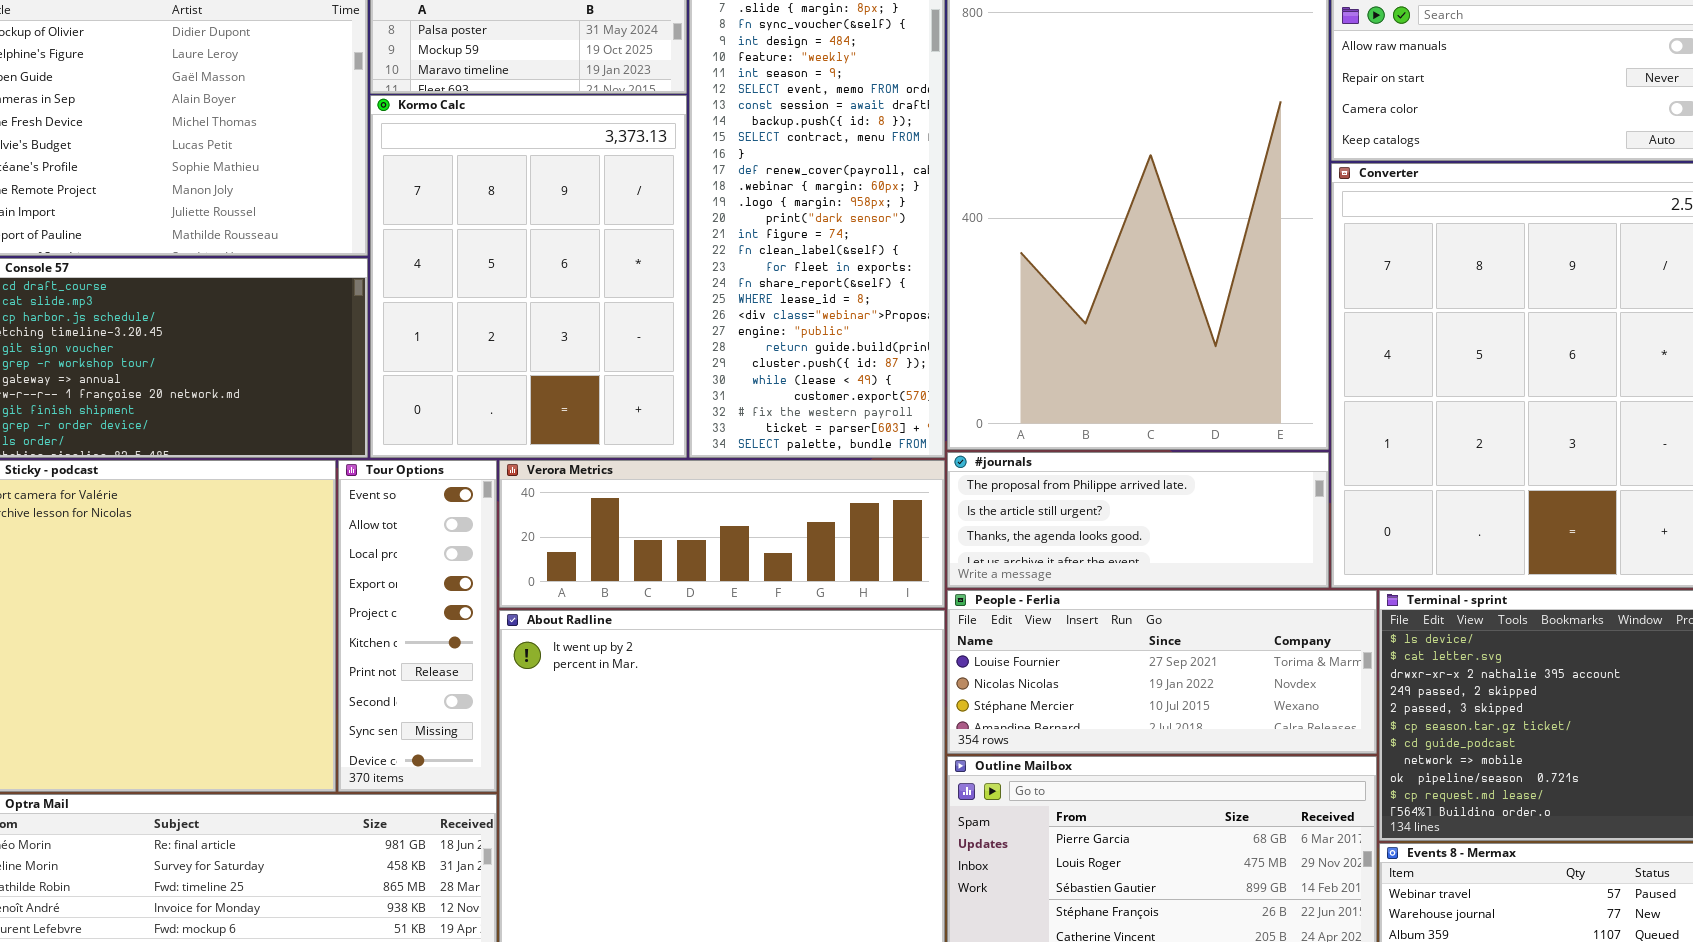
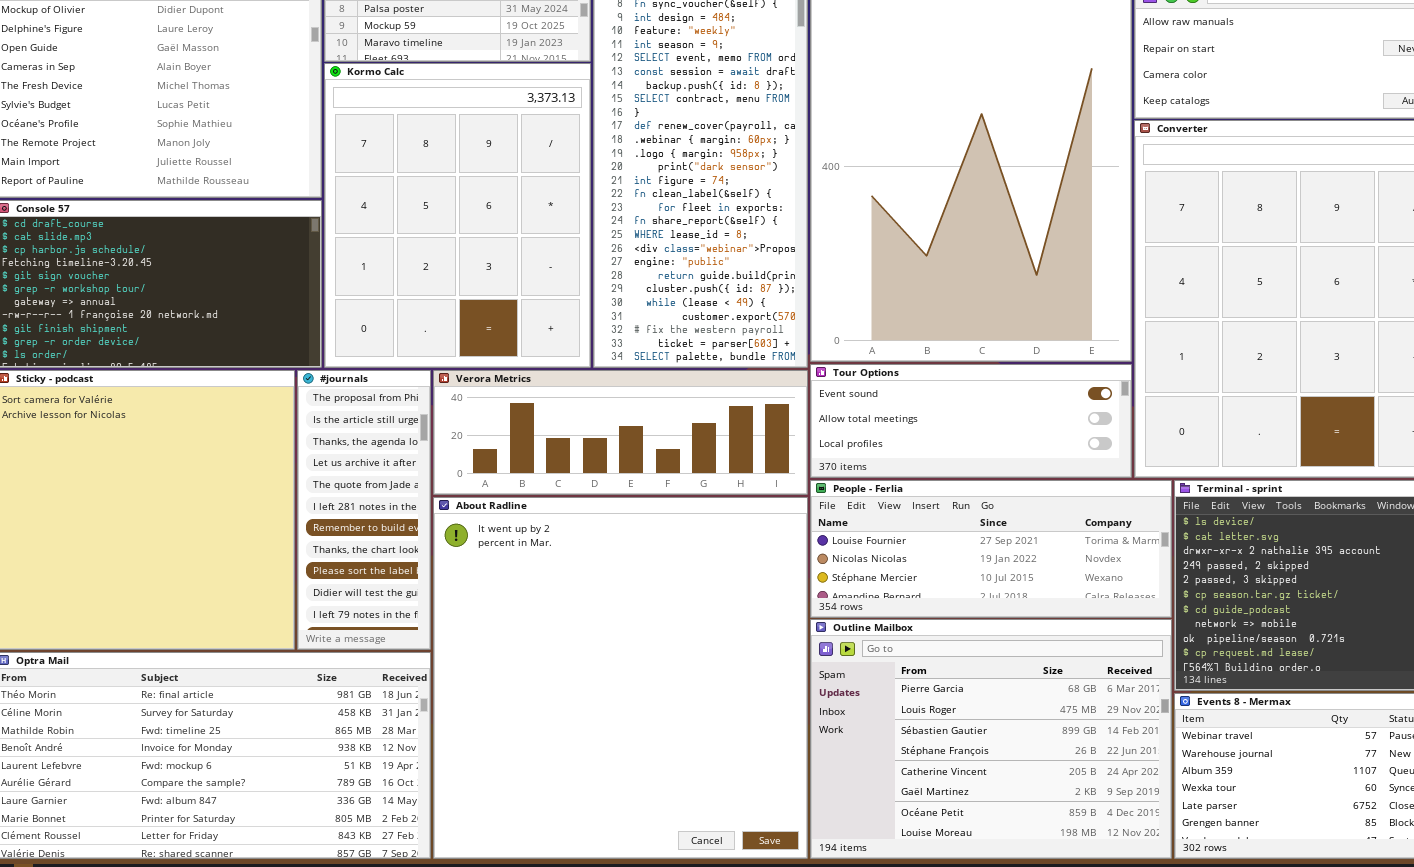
#journals: [947,452,1329,588] -> [297,370,431,650], moved, resized
Tour Options: [338,460,497,792] -> [810,364,1132,478], moved, resized

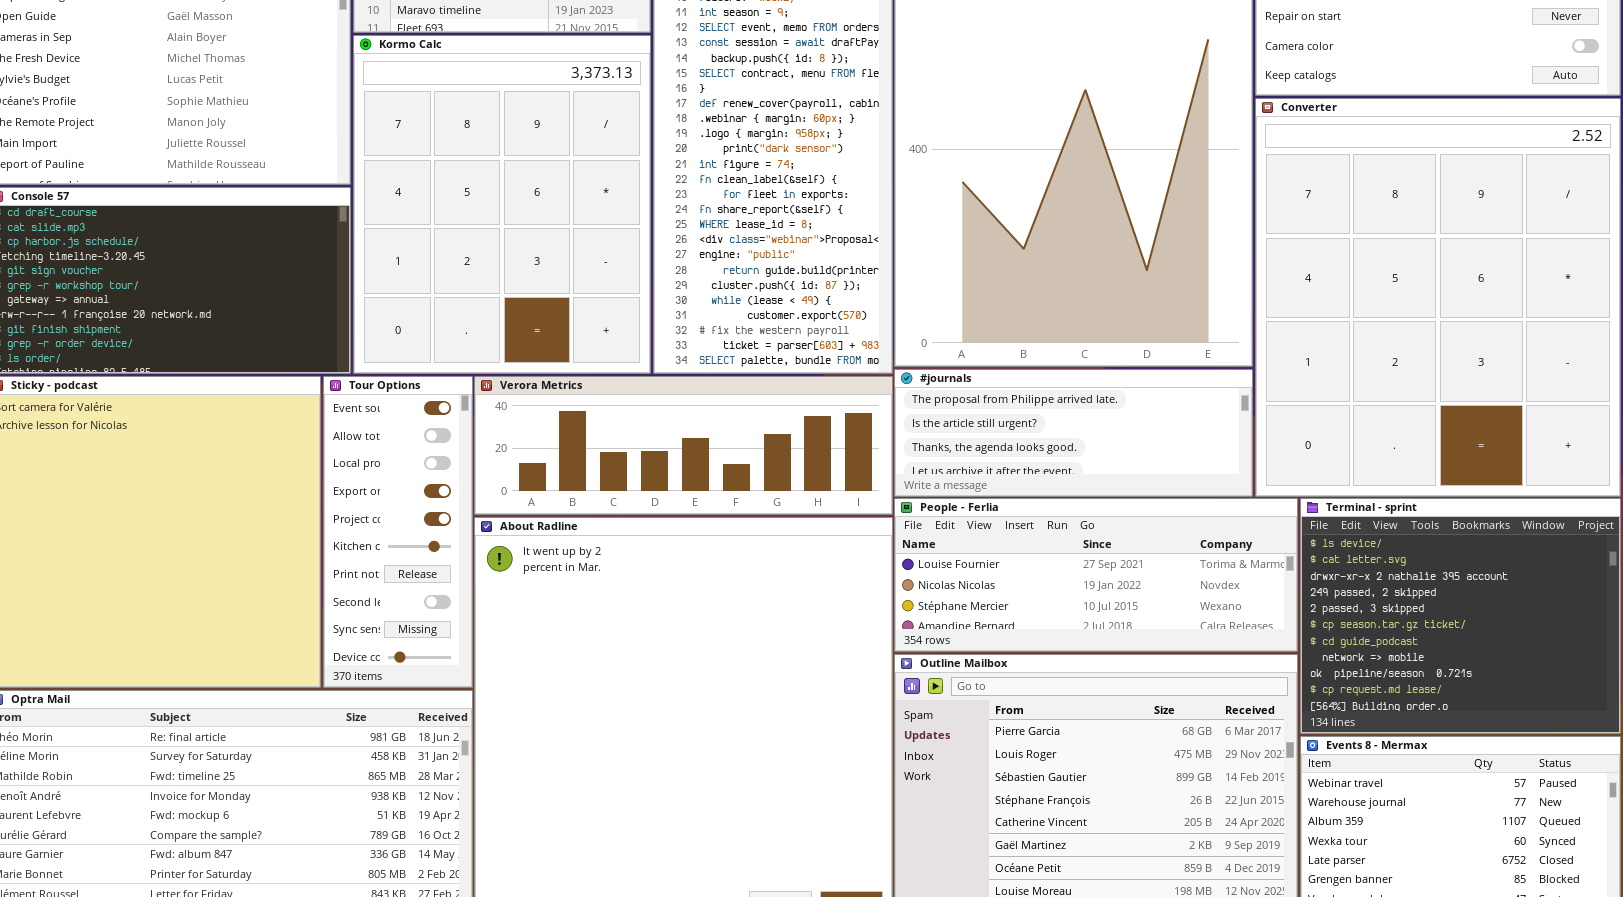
Tour Options: [810,364,1132,478] -> [323,376,473,688], moved, resized
#journals: [297,370,431,650] -> [894,369,1253,497], moved, resized

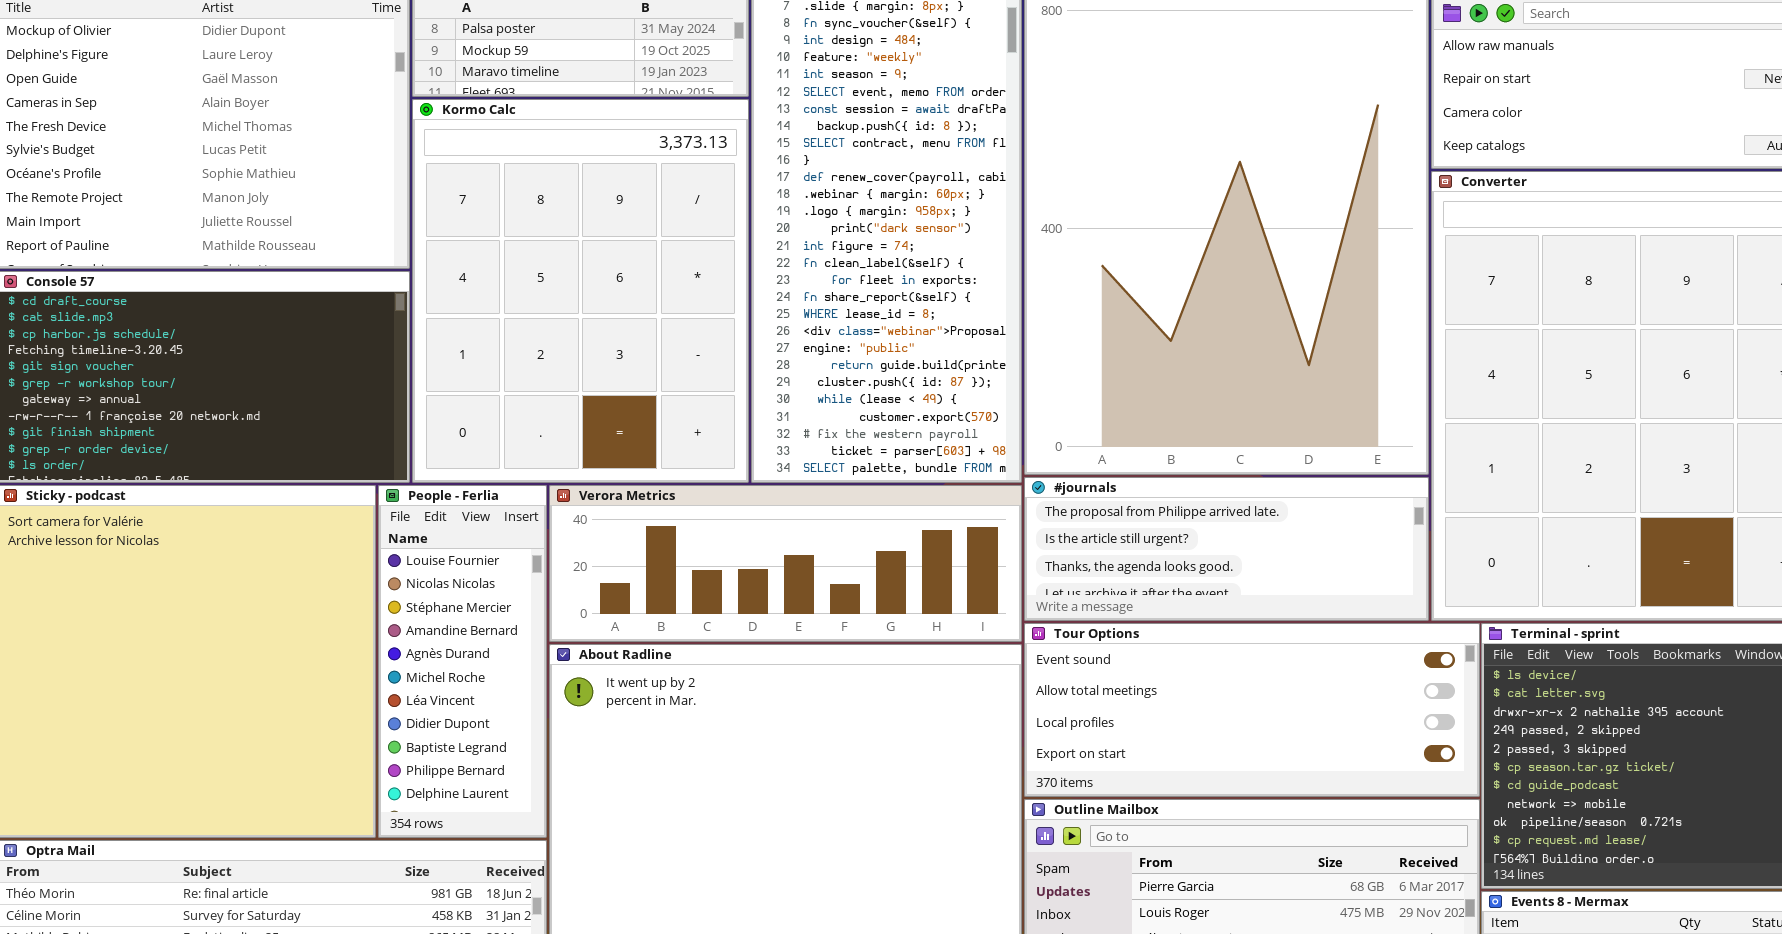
Tour Options: [323,376,473,688] -> [1024,623,1480,797], moved, resized
People - Ferlia: [894,498,1298,652] -> [378,485,547,838], moved, resized

